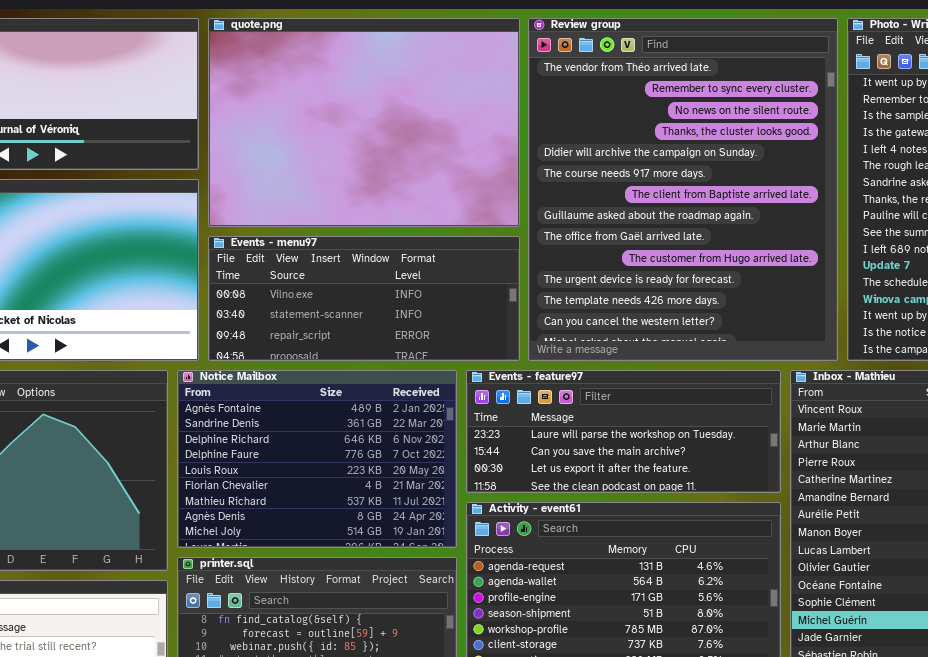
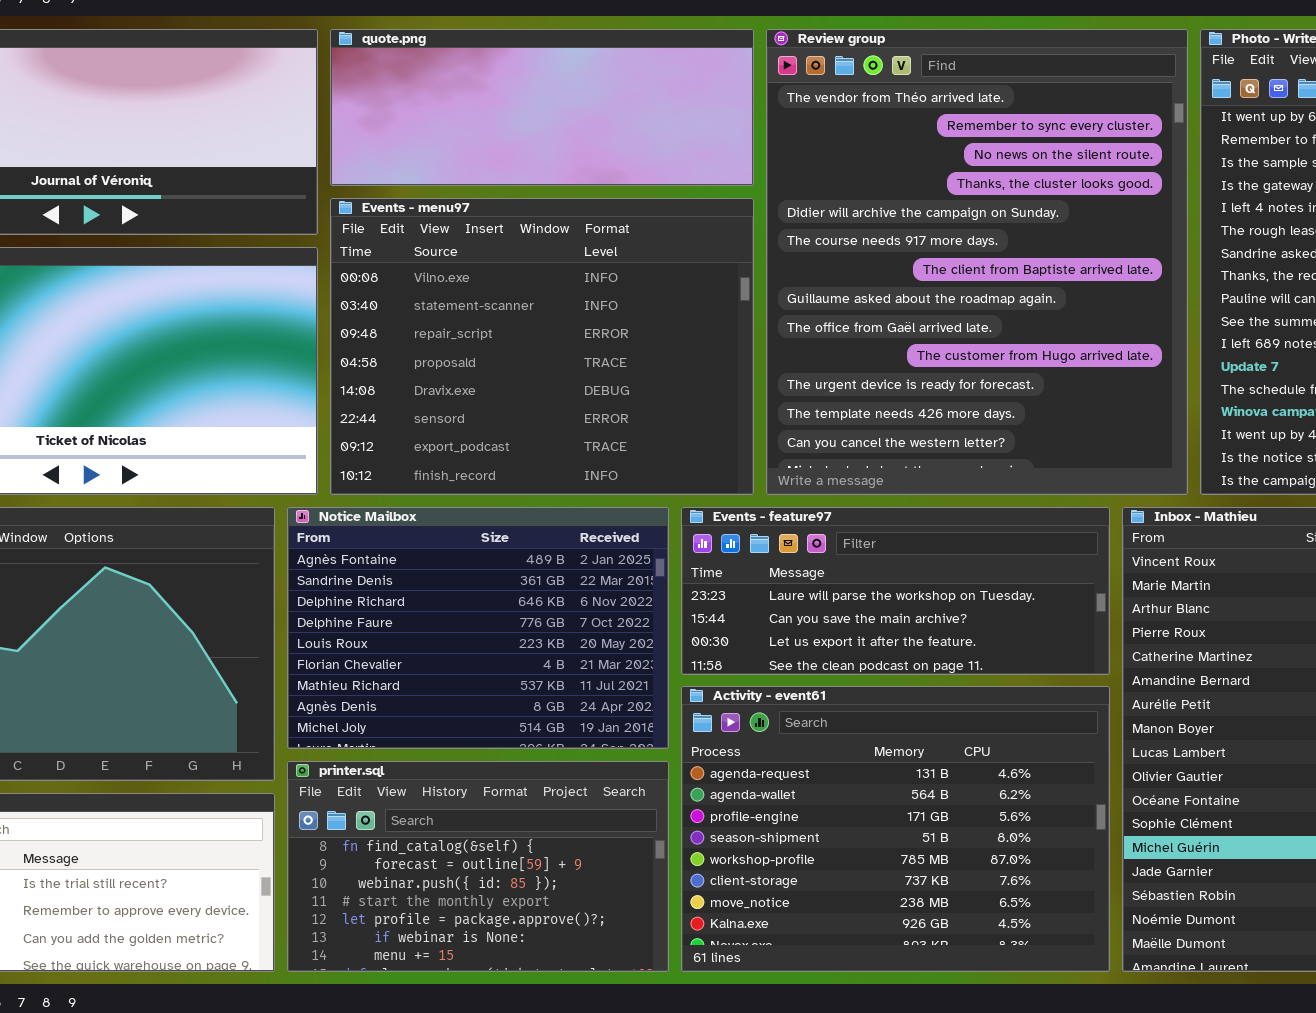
quote.png: [208,18,520,227] -> [330,29,754,186], resized
Events - menu97: [208,236,520,361] -> [330,198,754,495], resized

